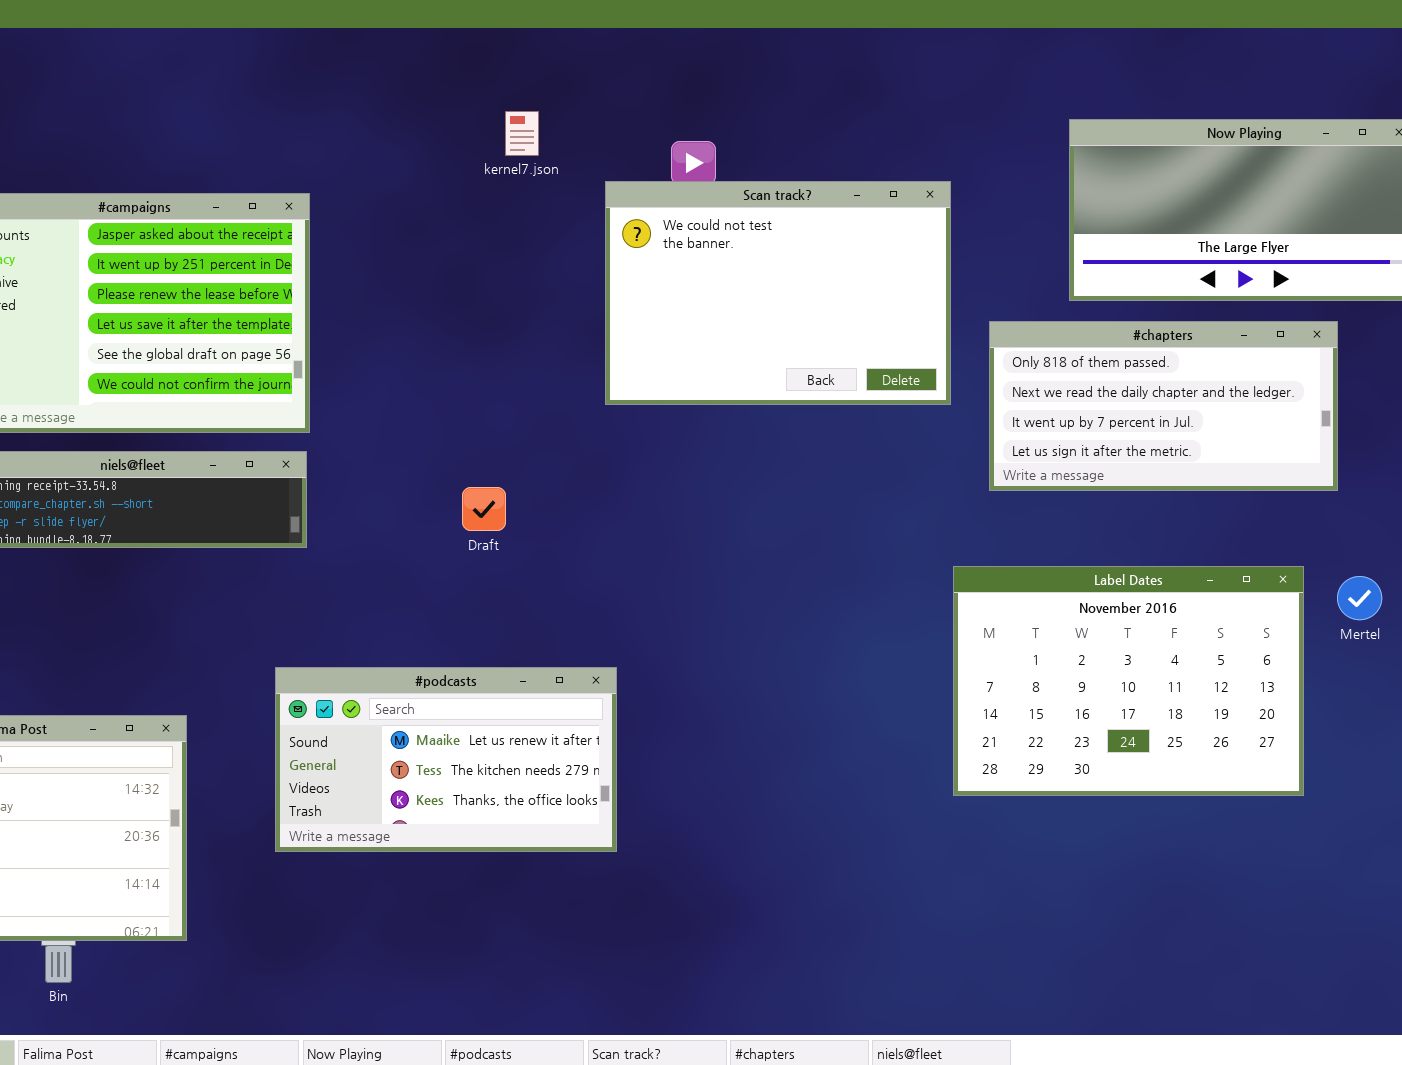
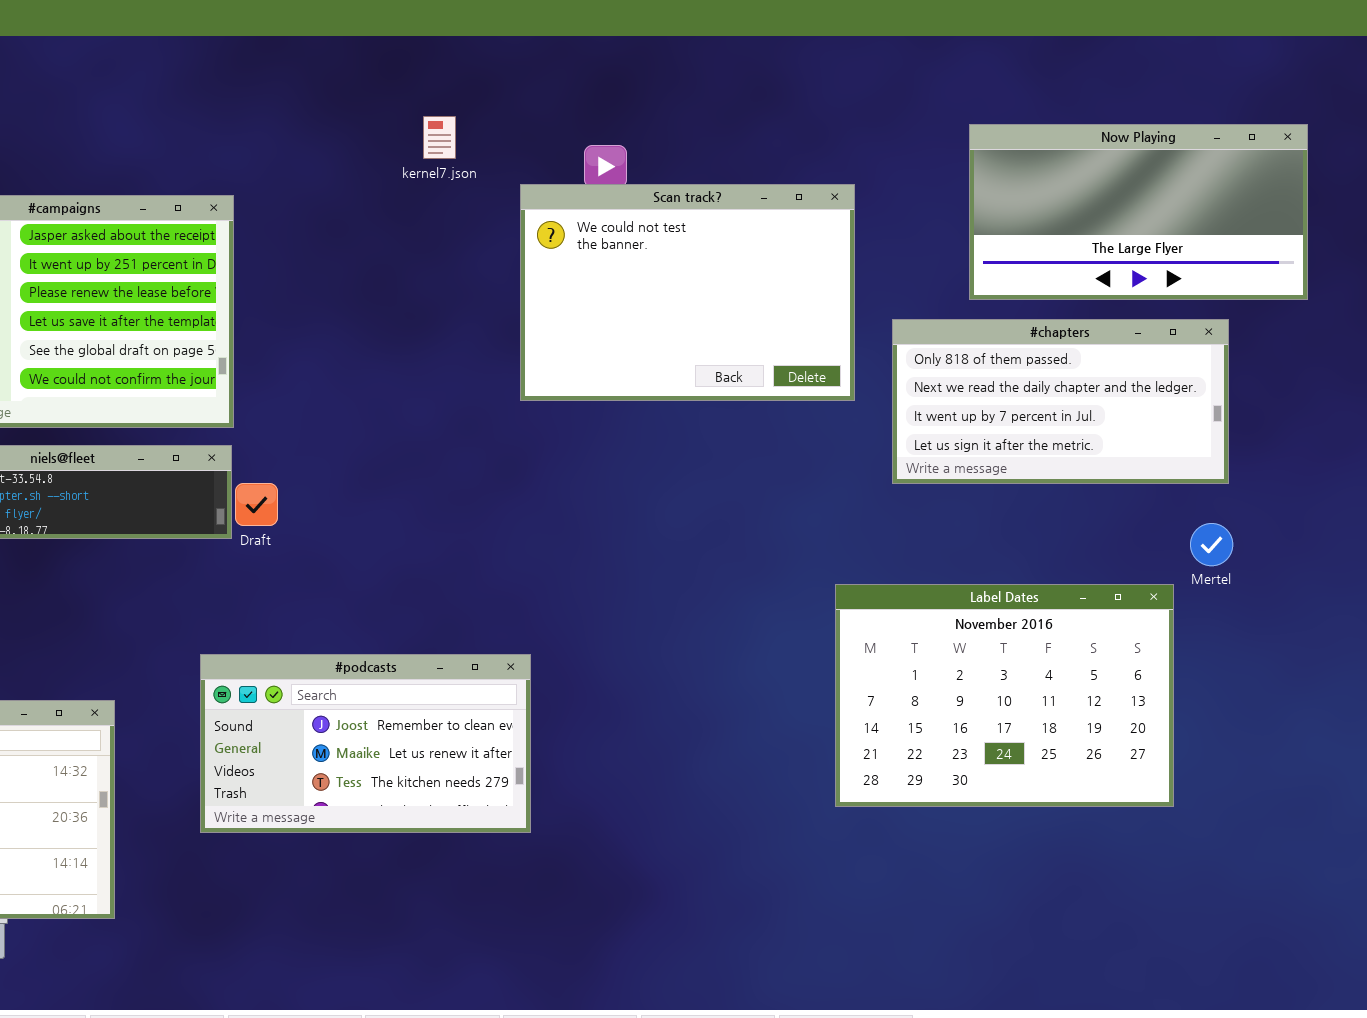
Draft: [462,487,506,531] -> [235,483,278,526], moved
Label Dates: [953,566,1304,796] -> [835,584,1174,807], moved
Mertel: [1337,576,1382,620] -> [1190,523,1233,566], moved
#podcasts: [275,667,617,852] -> [200,654,531,833], scrolled up 1 row

